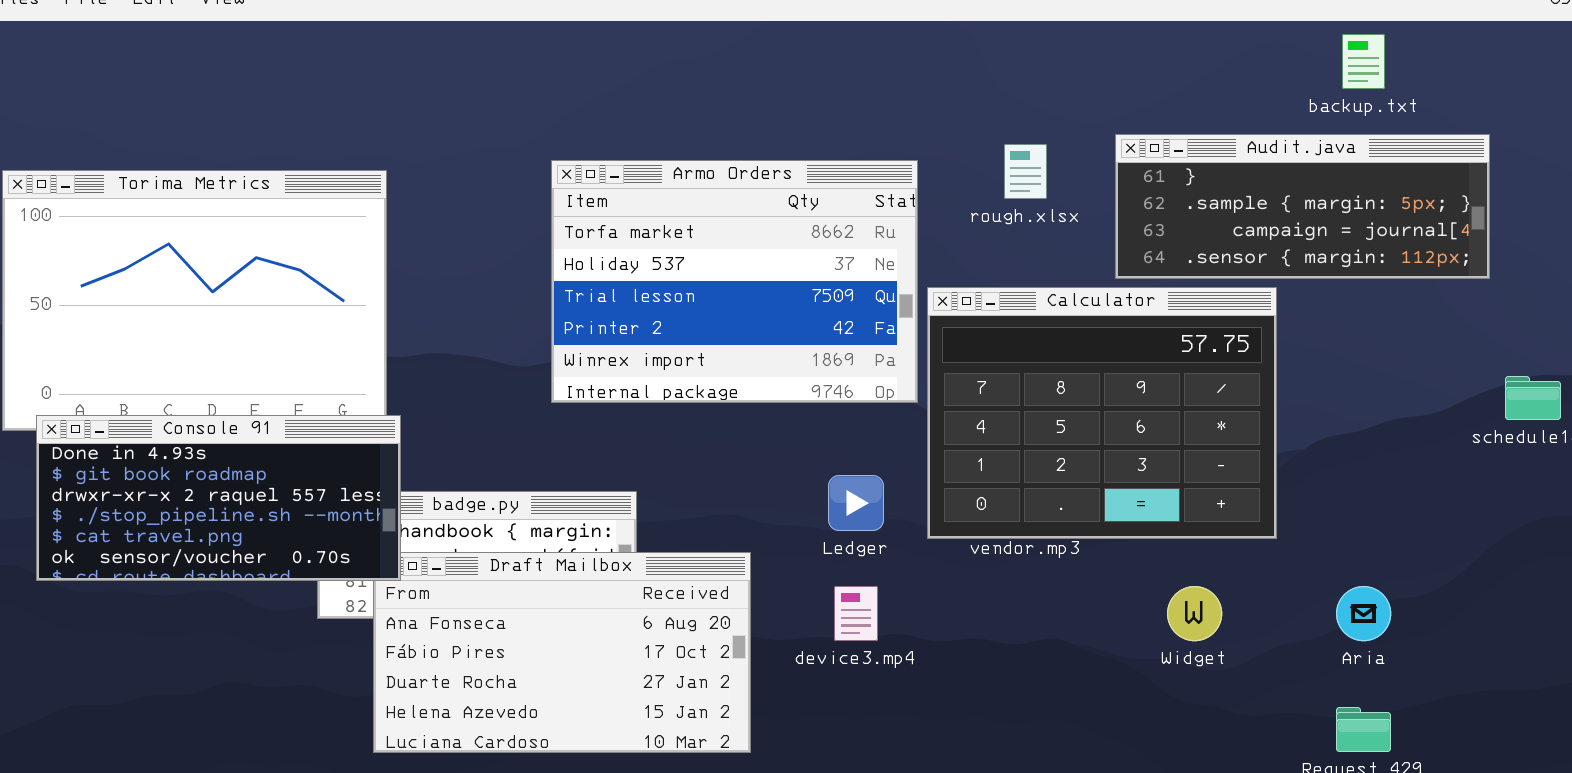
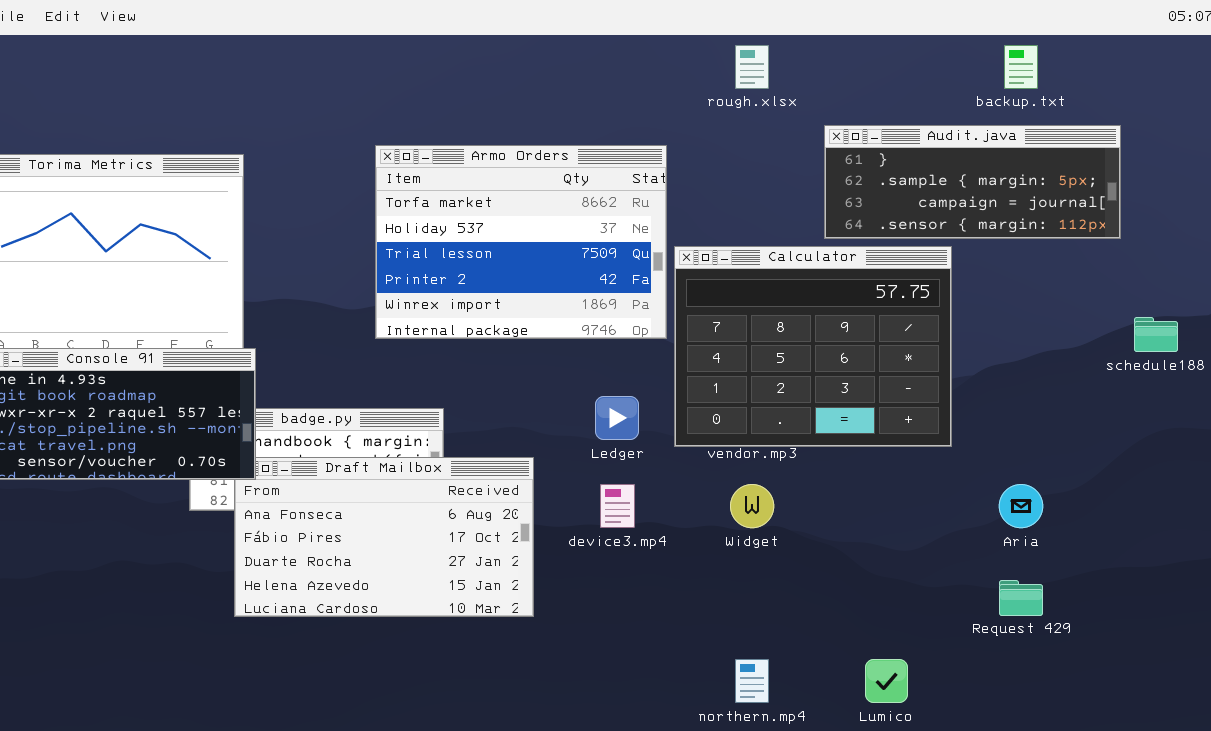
rough.xlsx: [1004,144,1047,199] -> [735,45,769,89], moved
Widget: [1167,586,1222,641] -> [730,484,774,528], moved

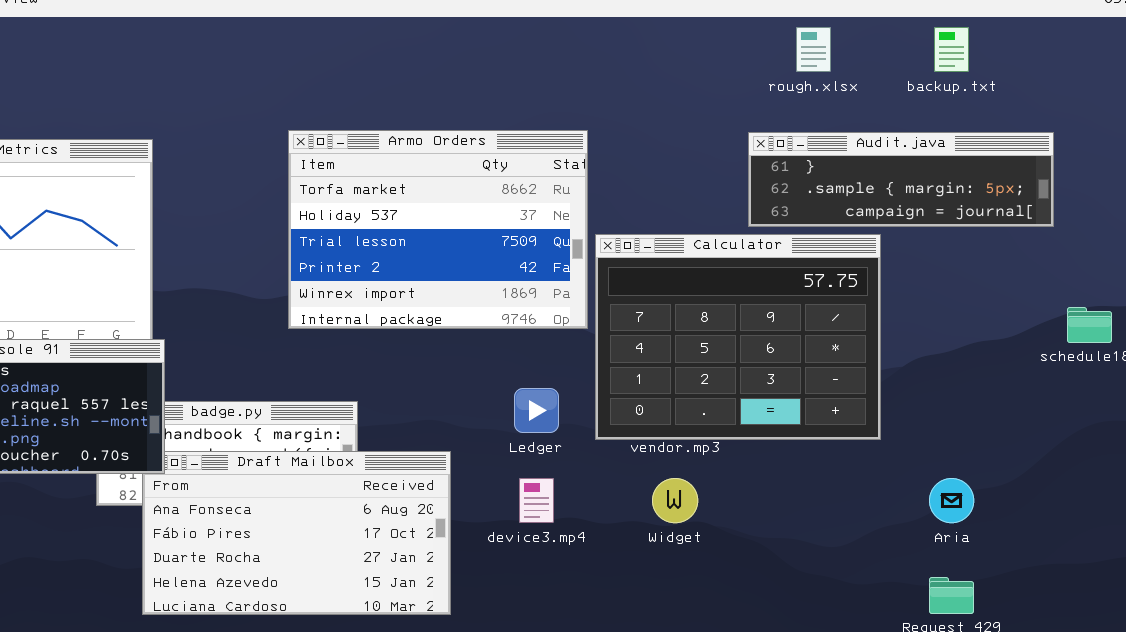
rough.xlsx: [735,45,769,89] -> [796,27,831,72], moved
Audit.java: [824,125,1121,239] -> [748,132,1054,227], resized

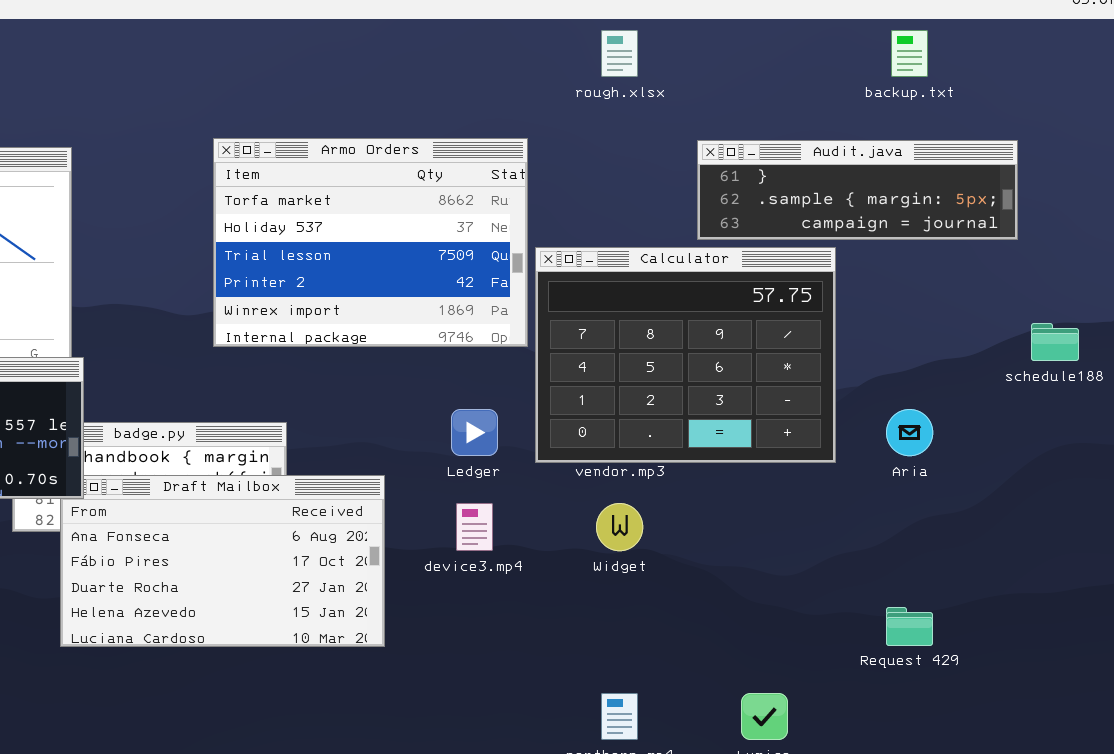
rough.xlsx: [796,27,831,72] -> [601,30,638,77], moved
Aria: [929,478,974,523] -> [886,409,933,456], moved

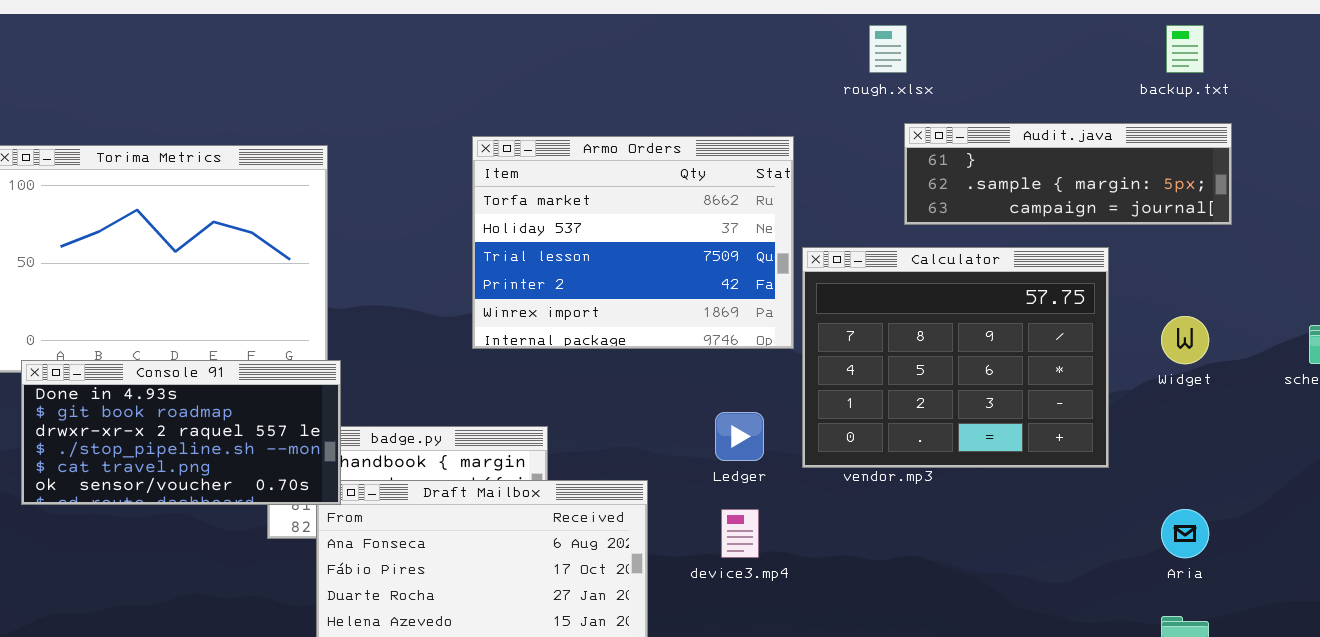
Audit.java: [697,140,1018,240] -> [904,123,1232,225], moved
Aria: [886,409,933,456] -> [1161,509,1209,558], moved
Widget: [596,503,643,551] -> [1161,316,1209,364], moved

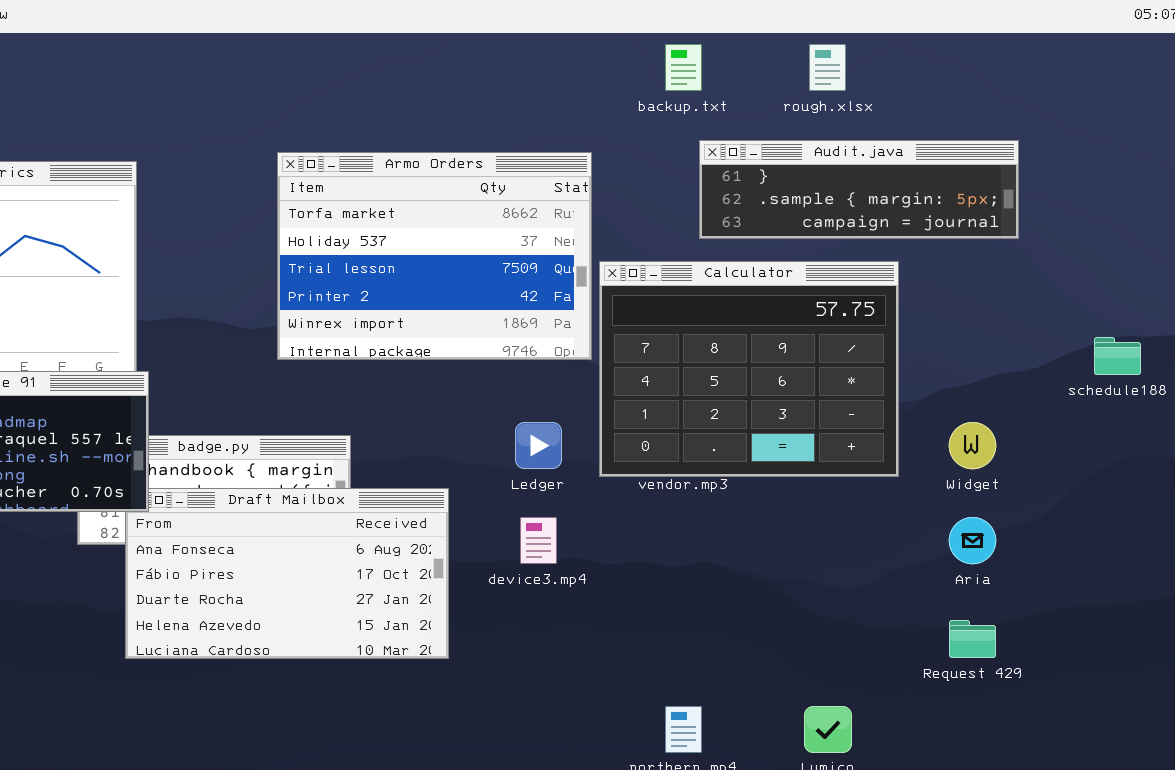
rough.xlsx: [869,25,907,73] -> [809,44,846,91], moved
backup.txt: [1166,25,1204,73] -> [665,44,702,91], moved
Widget: [1161,316,1209,364] -> [949,422,996,469], moved

